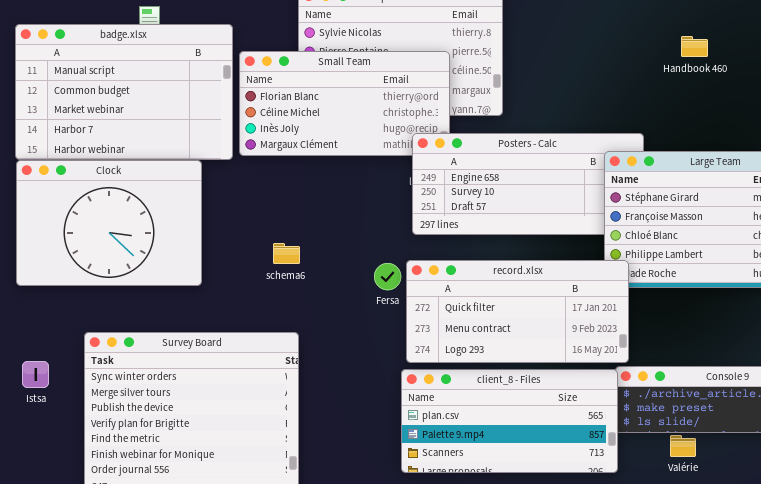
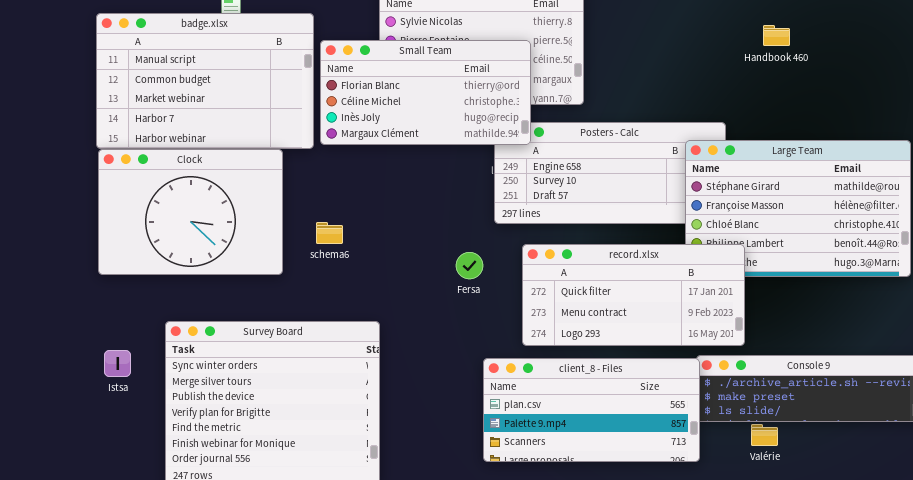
Small Team: [239,51,450,156] -> [320,40,531,145], raised
schema6: [273,243,300,264] -> [316,222,343,244], moved
record.xlsx: [406,260,629,363] -> [522,244,745,346], moved

